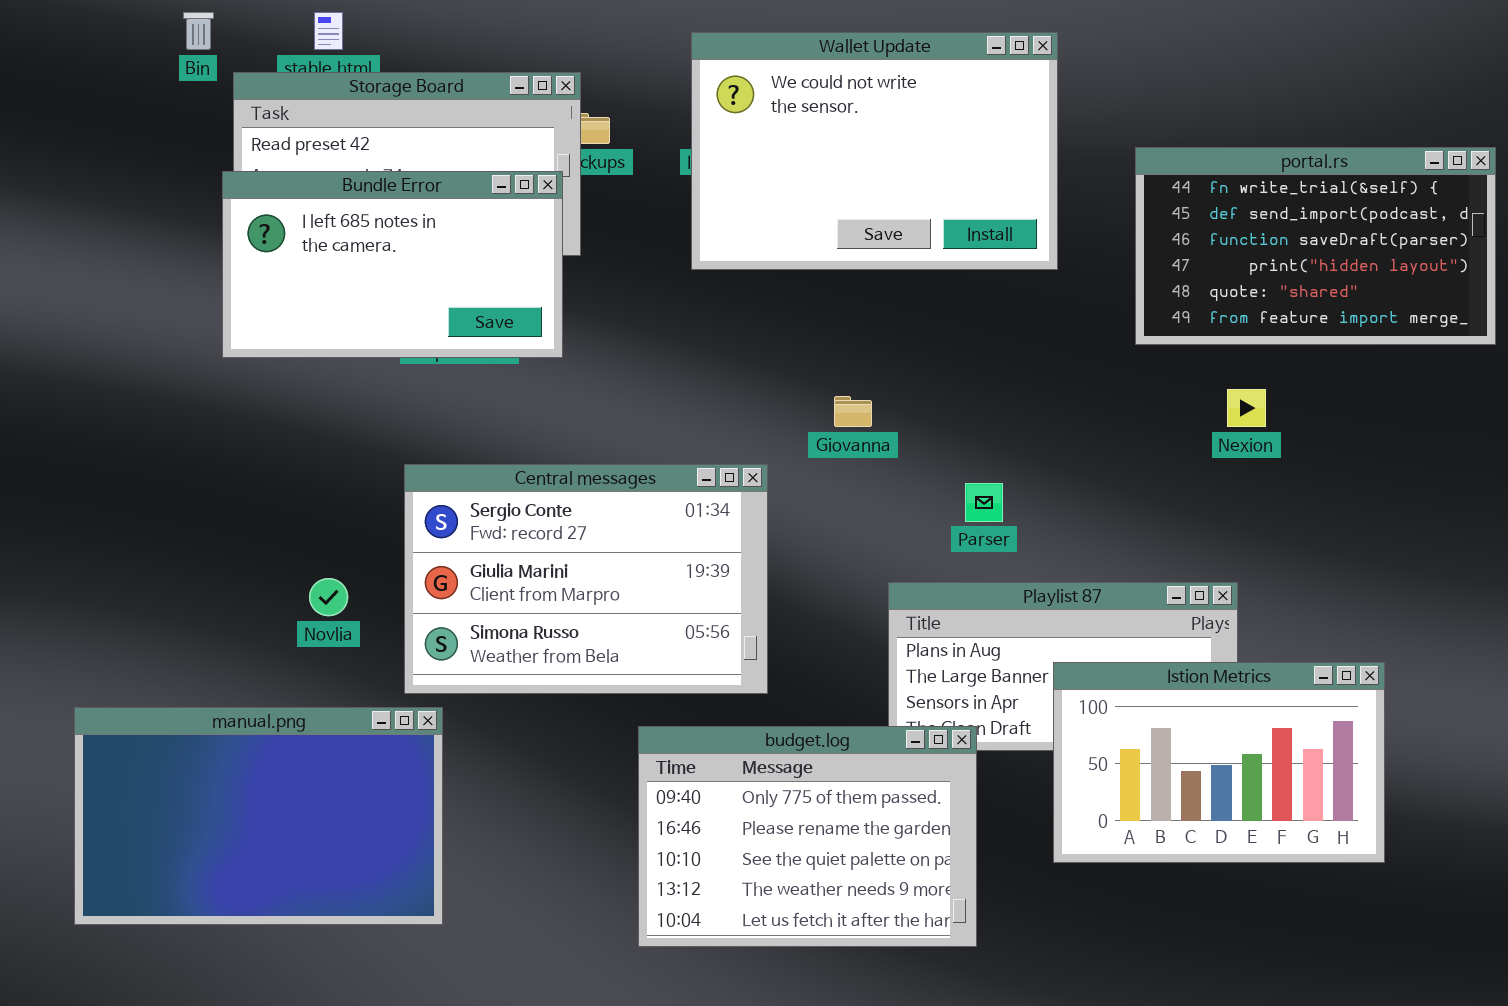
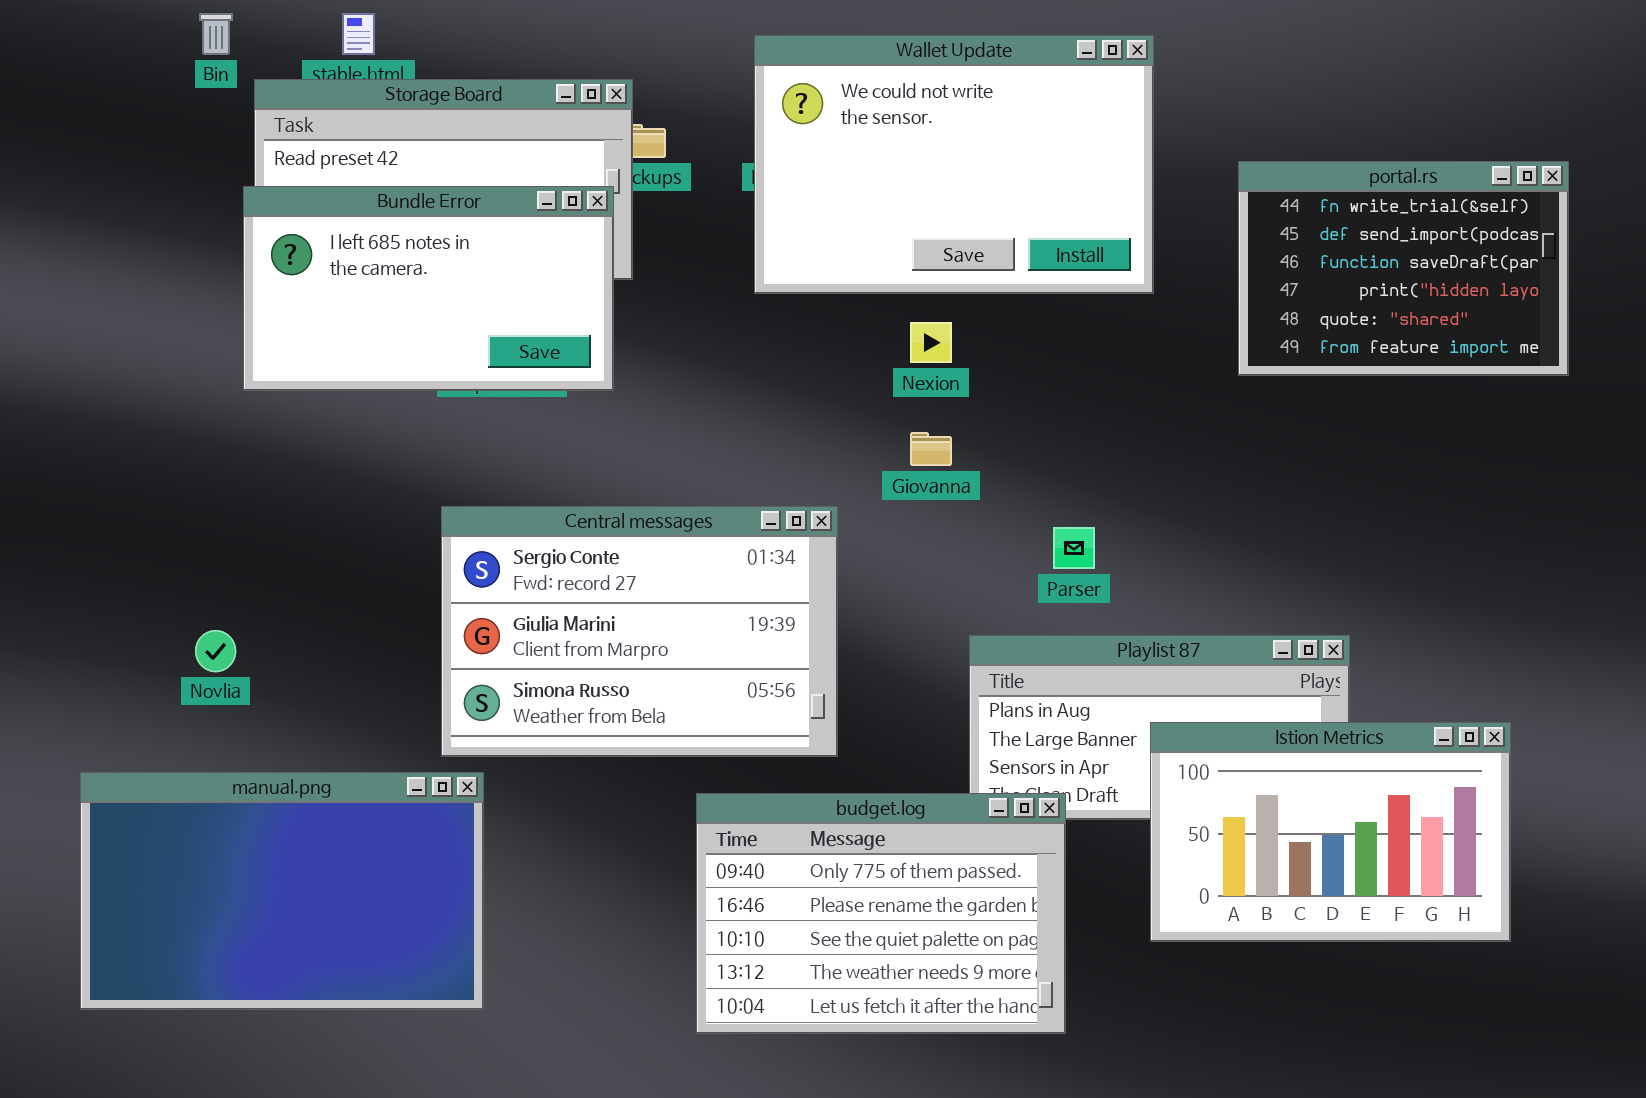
portal.rs: [1135,147,1496,345] -> [1238,161,1569,376], resized
Nexion: [1227,389,1266,427] -> [910,322,952,363], moved
Novlia: [309,578,348,616] -> [195,630,236,672], moved

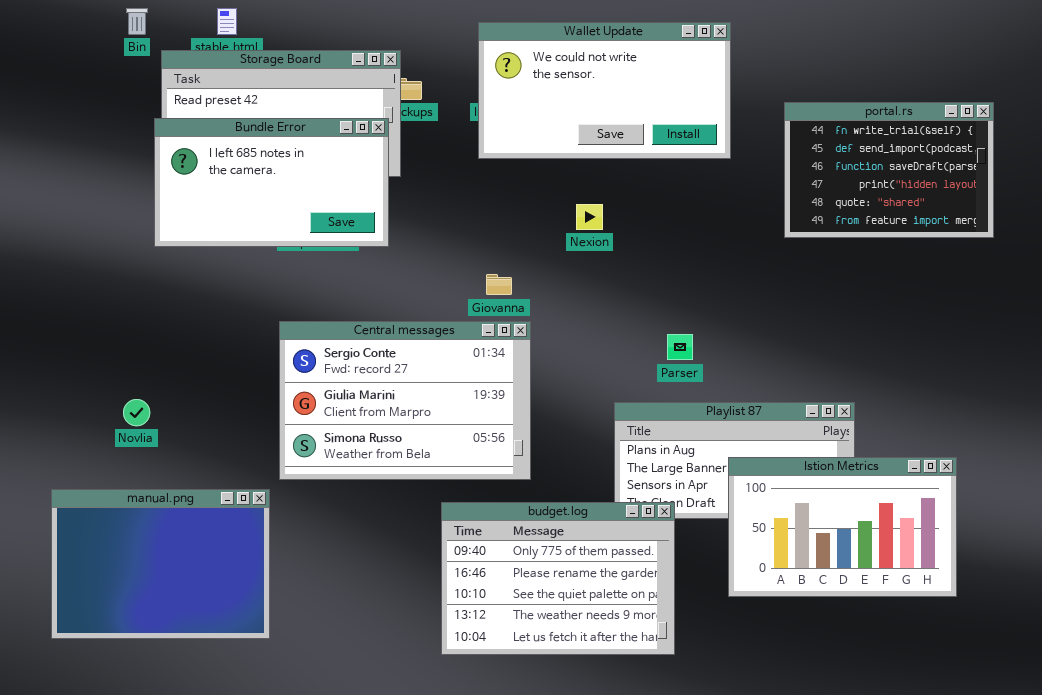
Wallet Update: [754,35,1154,294] -> [478,22,731,159], resized
Giovanna: [910,432,952,466] -> [486,274,512,295], moved
manual.png: [80,772,484,1010] -> [51,489,270,639], resized

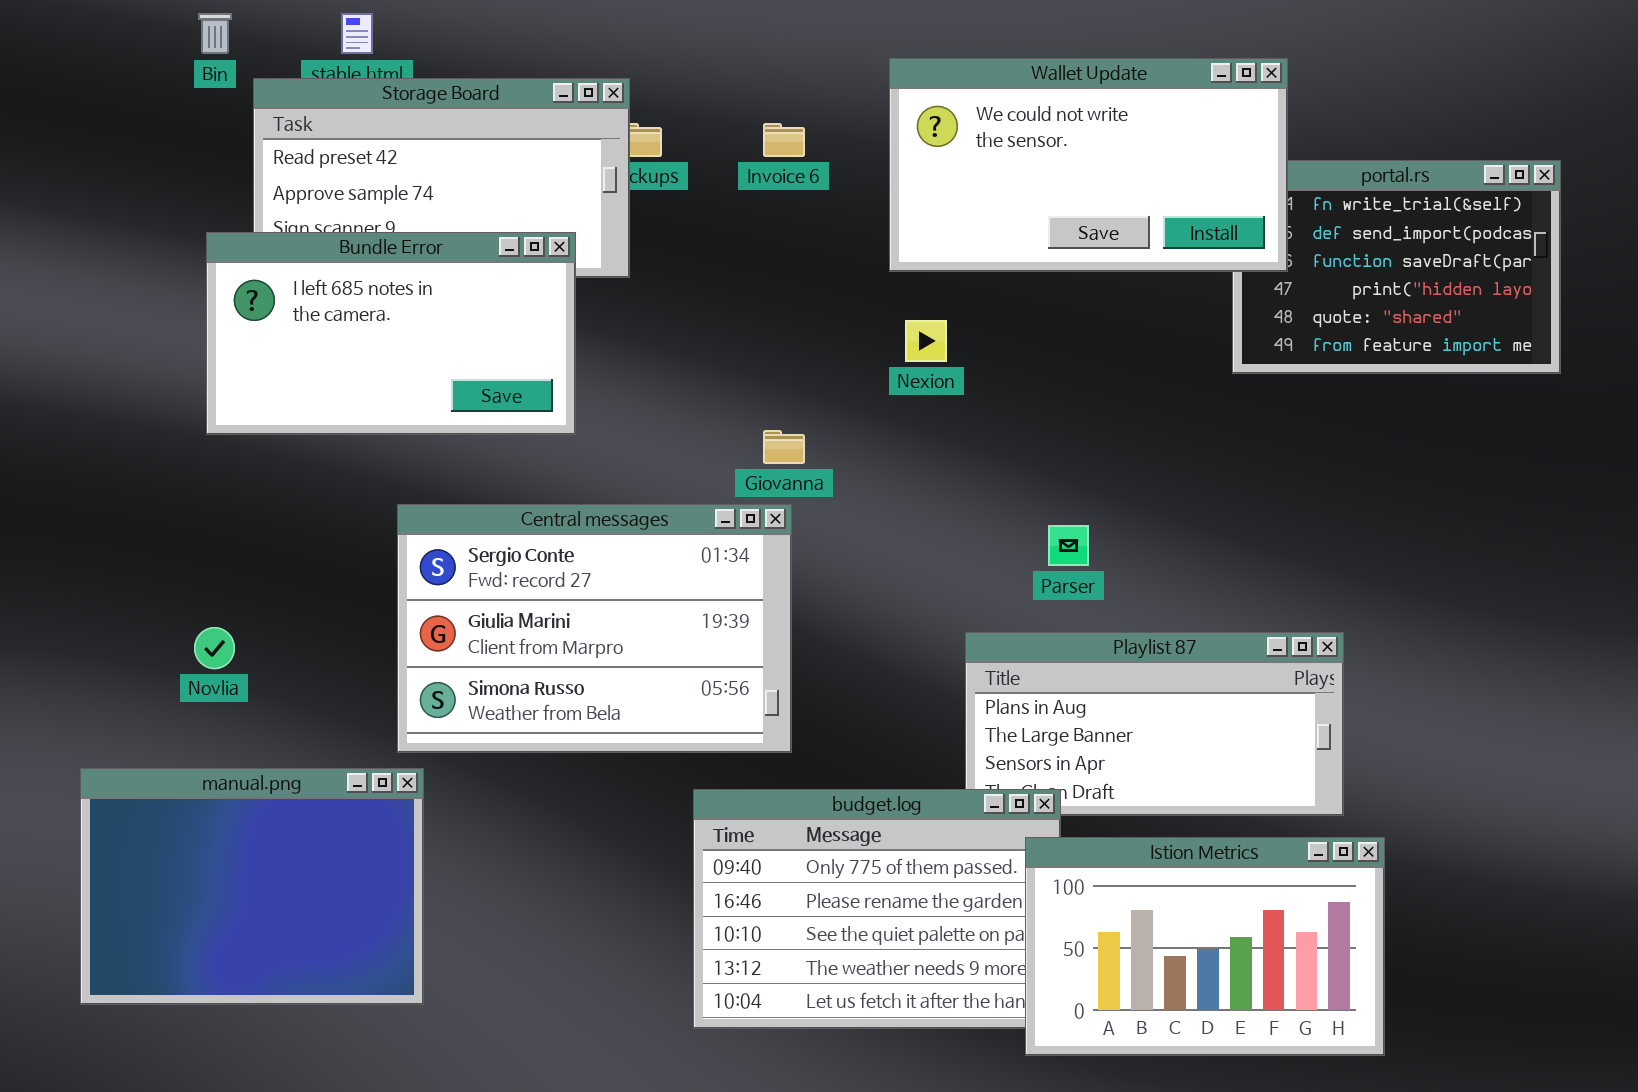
Wallet Update: [478,22,731,159] -> [889,58,1288,272], moved
Bundle Error: [154,118,389,247] -> [206,232,576,435], moved
Central messages: [279,321,531,480] -> [397,504,792,753], moved
Istion Metrics: [728,457,957,597] -> [1025,837,1385,1056], moved

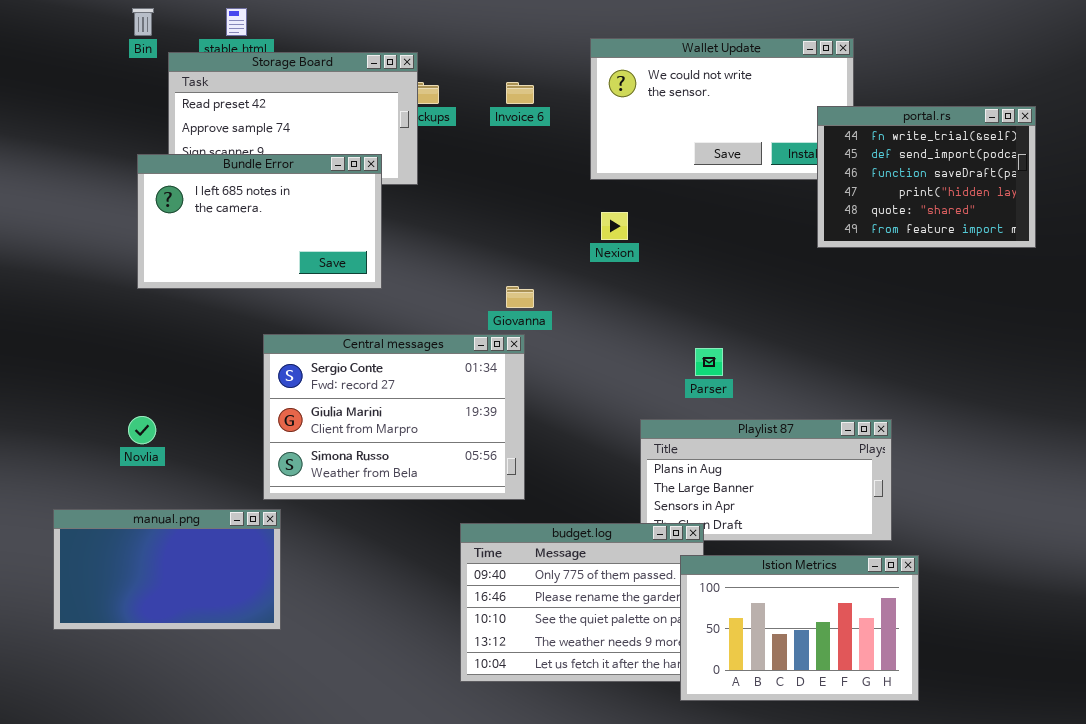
portal.rs: [1232,160,1561,374] -> [817,106,1036,248], raised
manual.png: [80,768,424,1005] -> [53,509,281,630], resized

